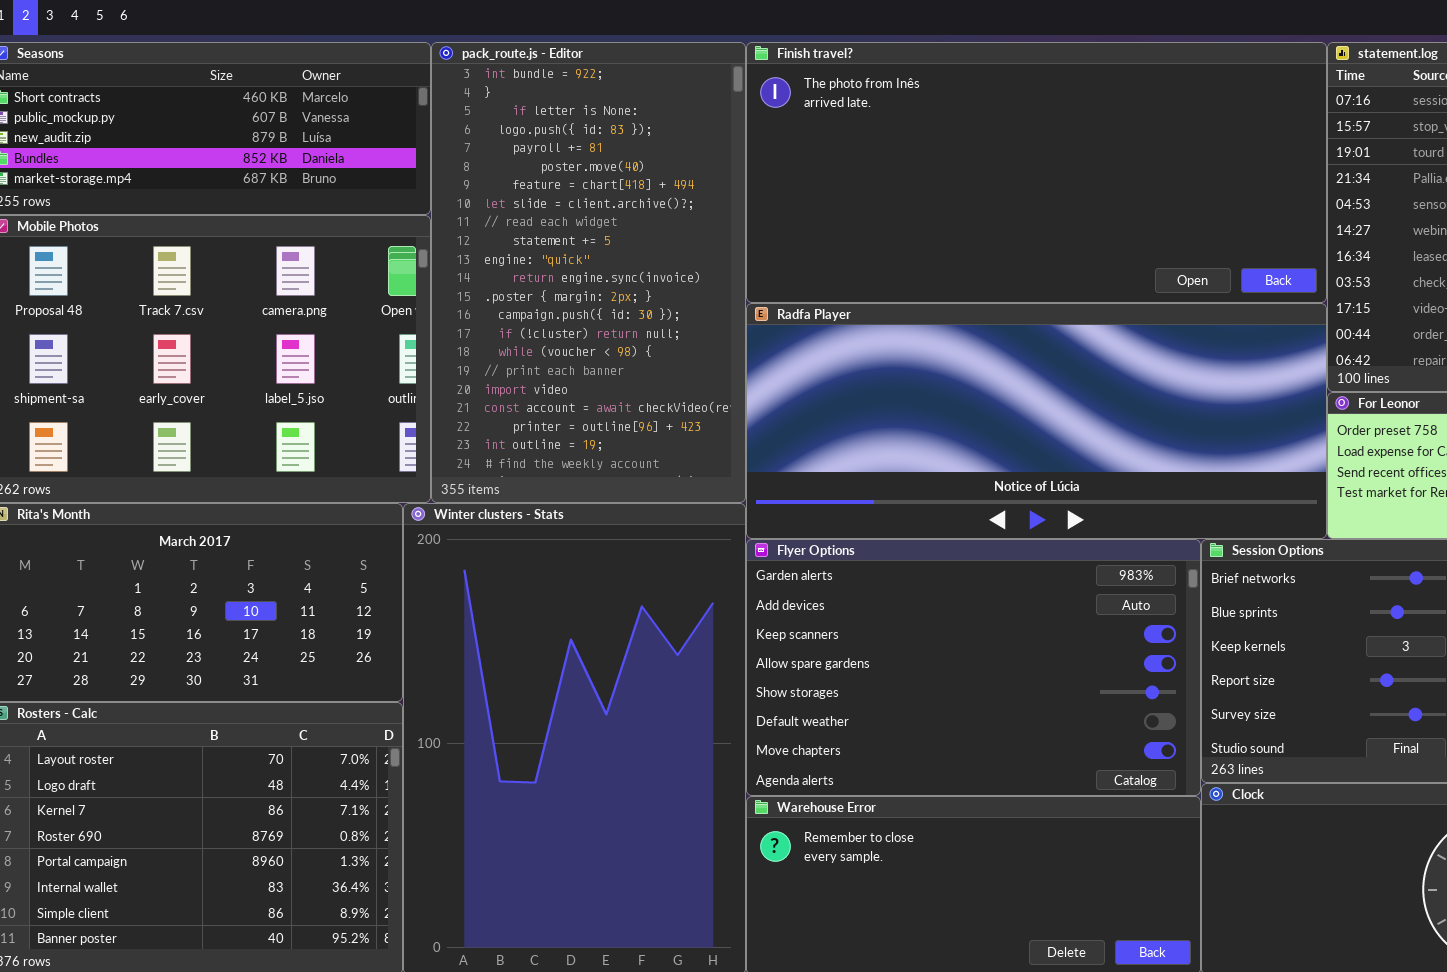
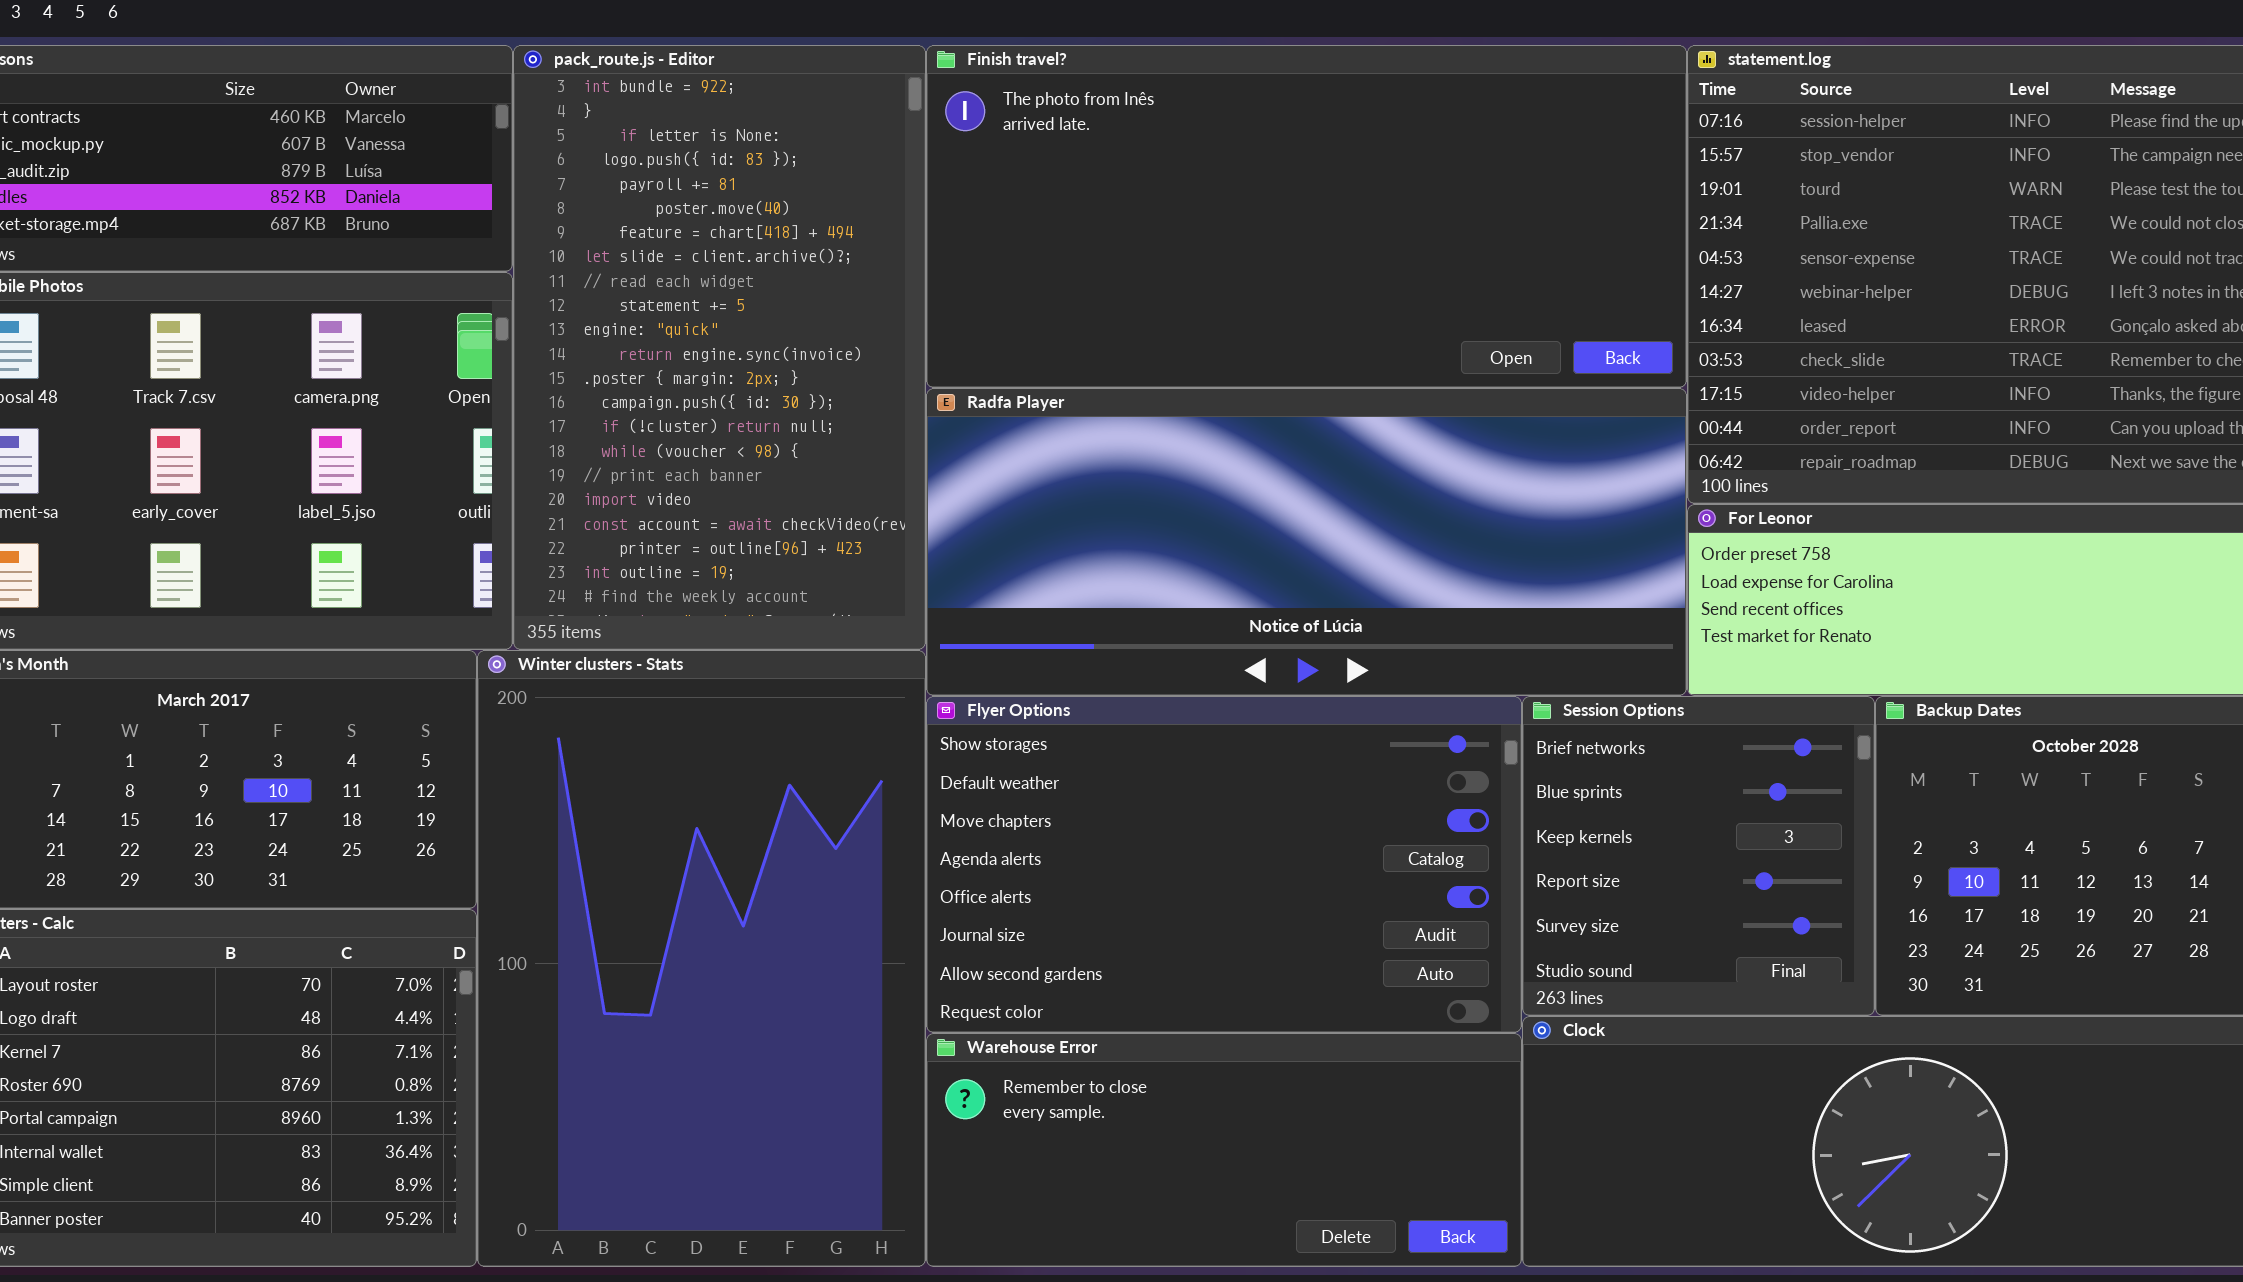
Flyer Options: [746,539,1201,796] -> [926,696,1522,1033], scrolled down 4 rows

